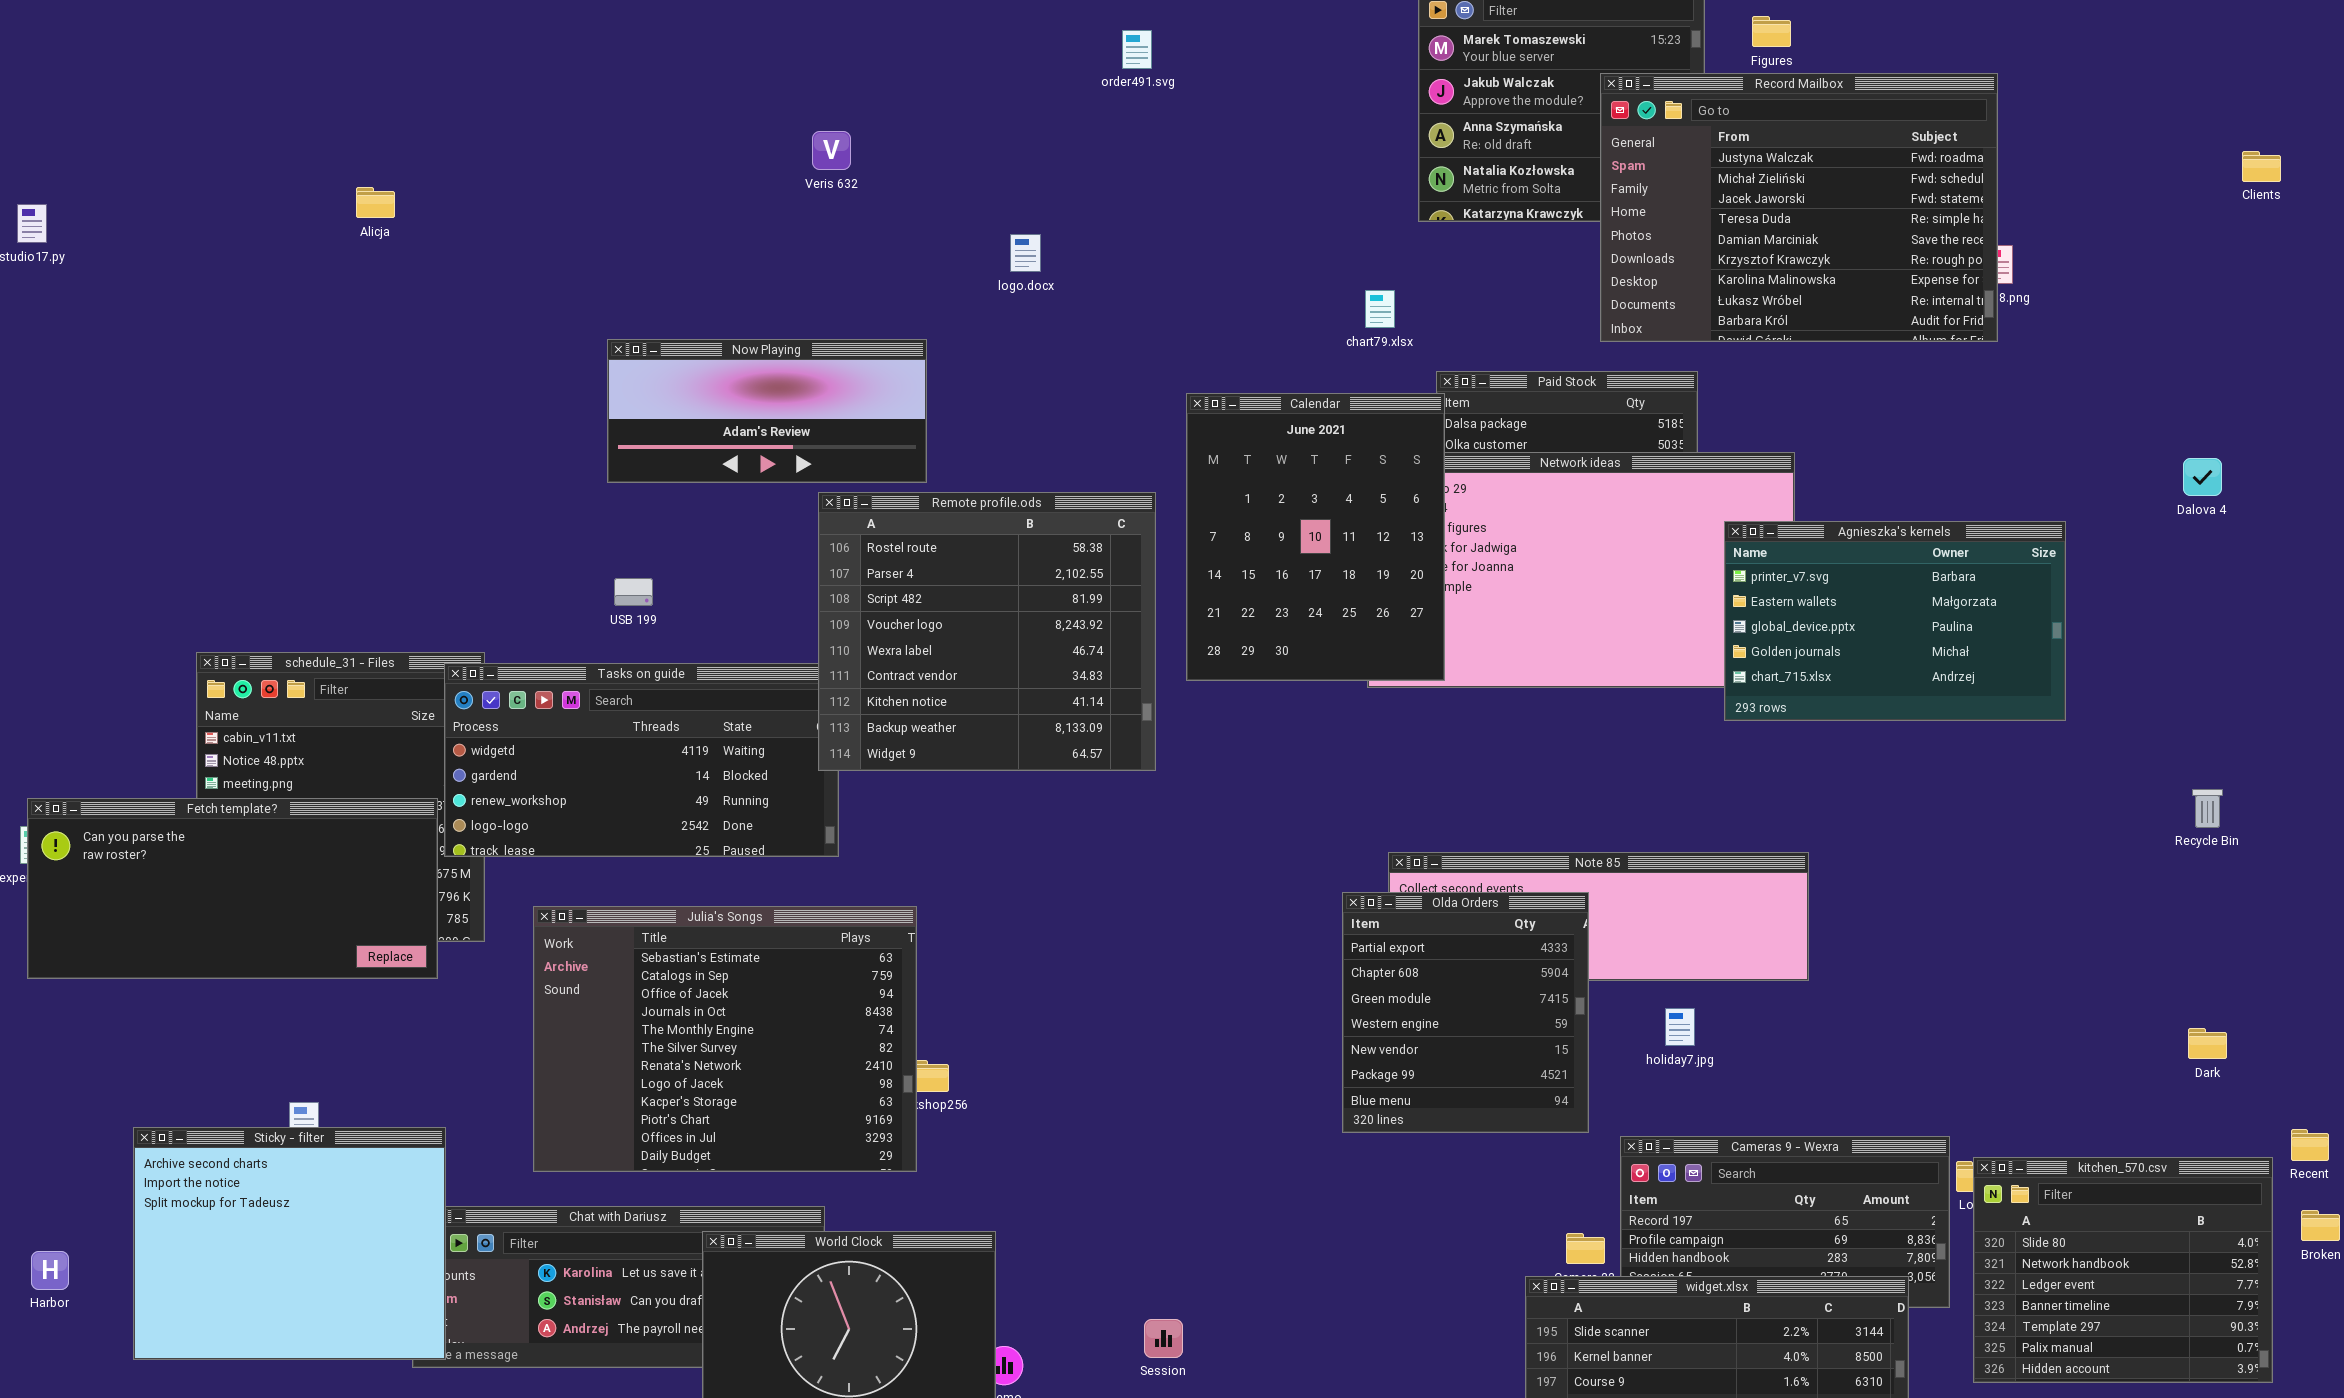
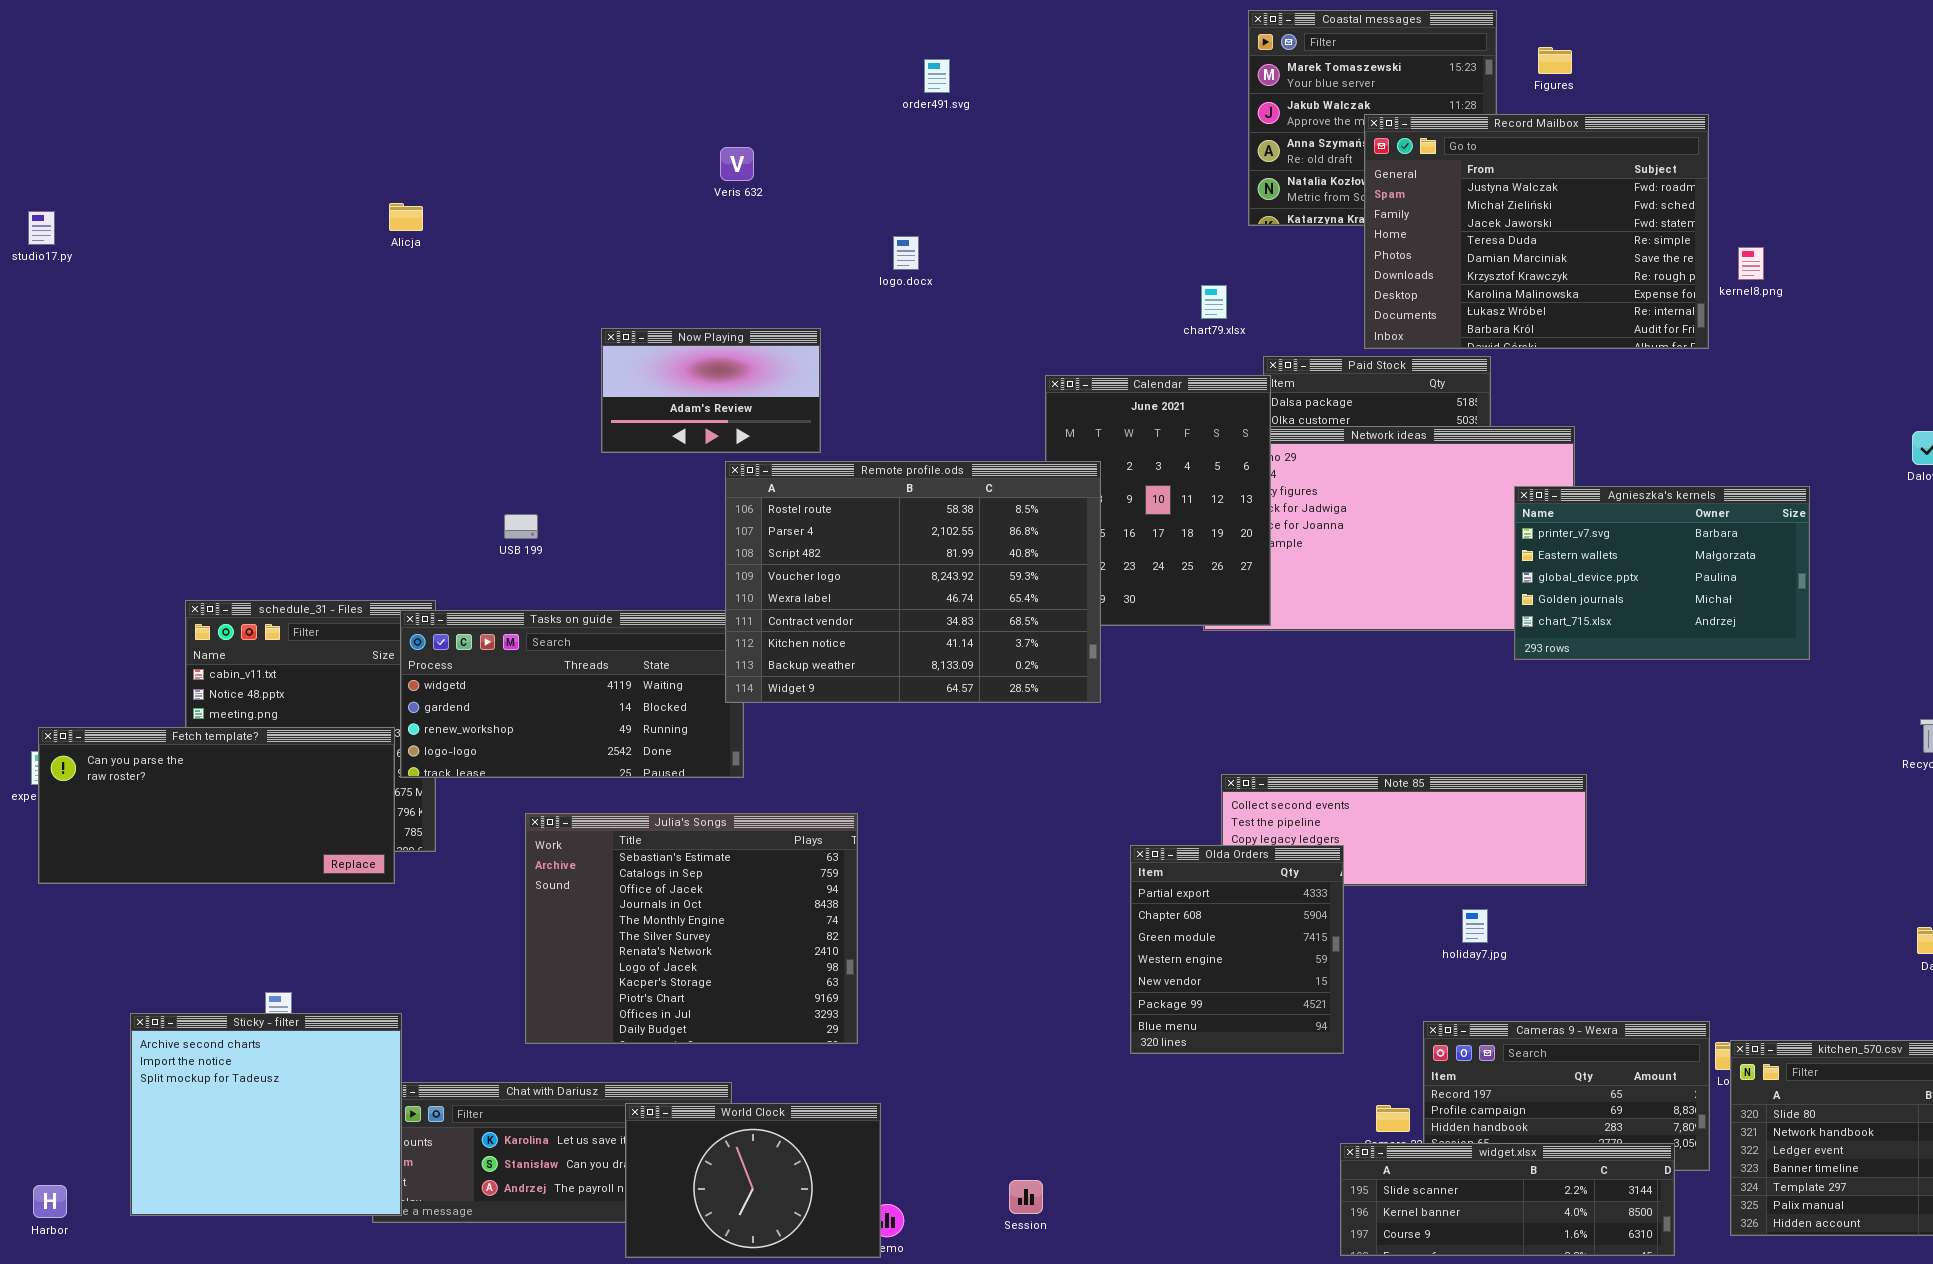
order491.svg: [1122,30,1152,69] -> [924,59,950,93], moved
Record Mailbox: [1600,73,1998,342] -> [1364,114,1709,349], moved
Alicja: [356,187,395,218] -> [389,203,423,231], moved
Now Playing: [607,339,927,483] -> [601,328,821,453], resized
Remote profile.ods: [818,492,1156,771] -> [725,461,1101,703], resized
USB 199: [614,578,653,606] -> [504,514,538,539], moved
Olda Orders: [1342,892,1589,1133] -> [1130,845,1344,1054], moved
Julia's Songs: [533,906,917,1172] -> [525,813,858,1044], moved
Harbor: [31,1251,69,1290] -> [33,1185,67,1218], moved

